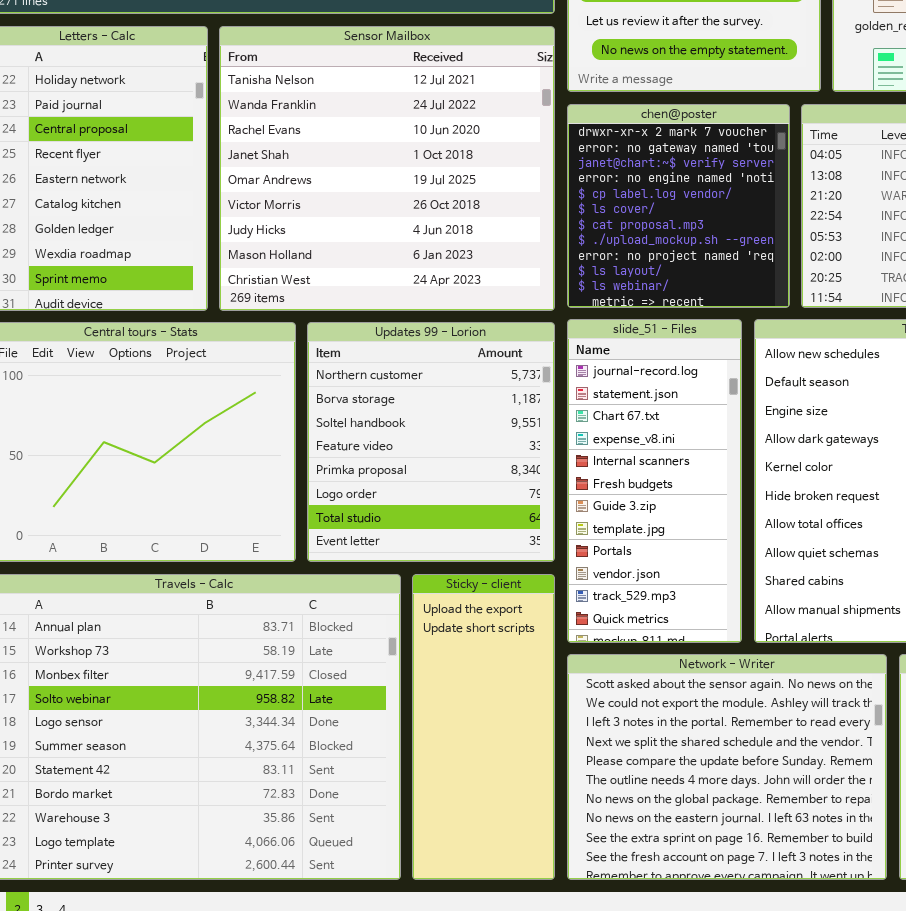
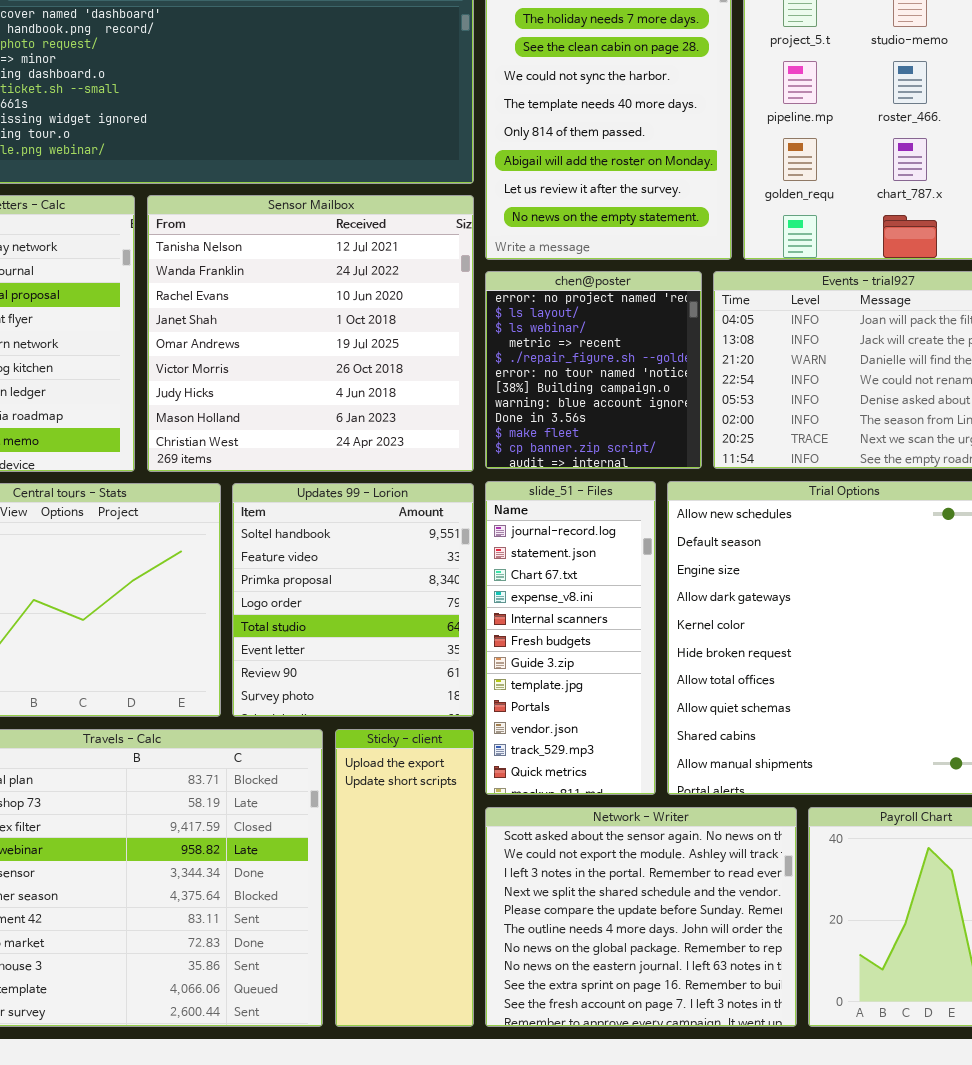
chen@poster: [567,104,790,308] -> [485,271,702,469], scrolled down 8 rows
Updates 99 - Lorion: [307,322,555,562] -> [232,483,474,717], scrolled down 2 rows

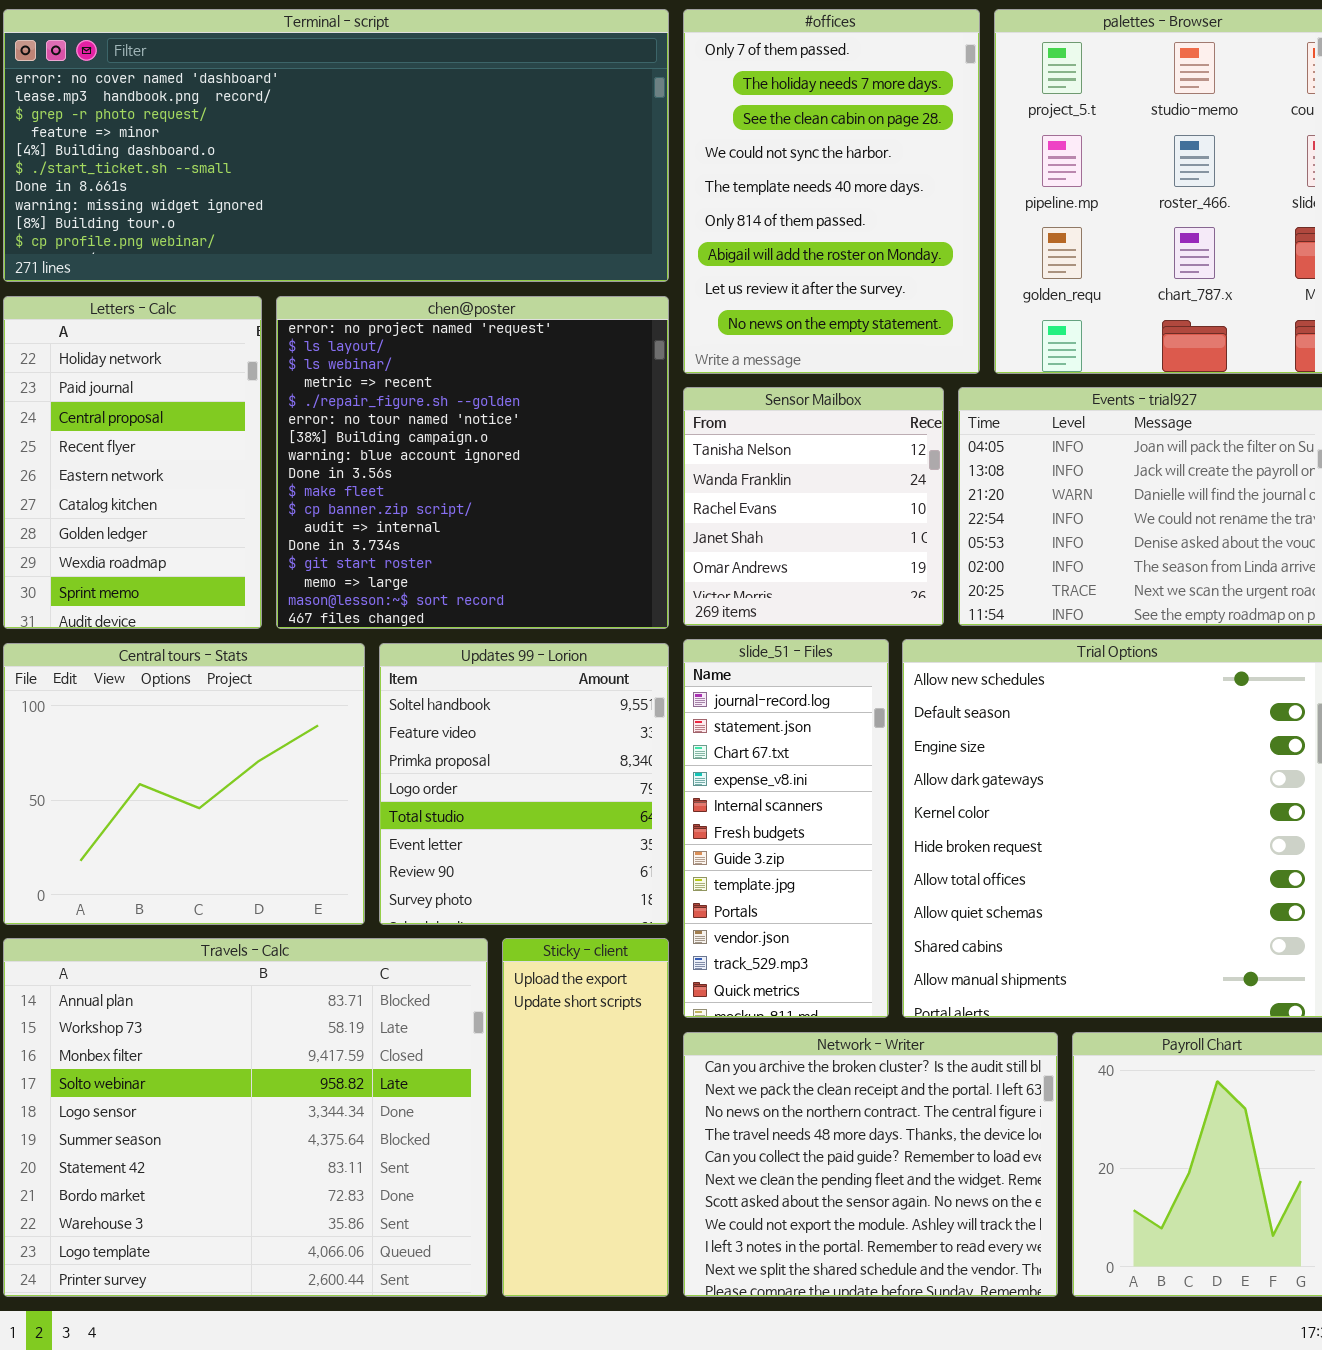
Sensor Mailbox: [147,195,474,472] -> [683,387,944,626], moved, resized
chen@poster: [485,271,702,469] -> [276,296,669,629], moved, resized
Network - Writer: [485,807,797,1027] -> [683,1032,1058,1297], scrolled up 6 rows

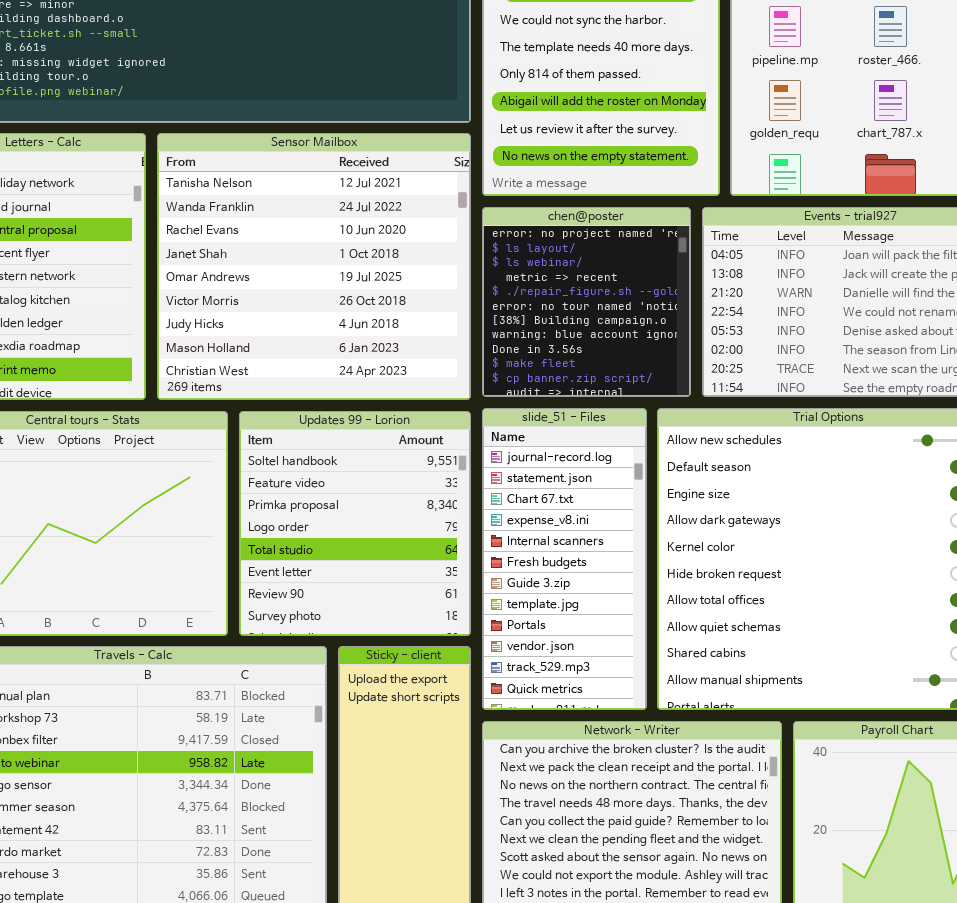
chen@poster: [276,296,669,629] -> [482,207,691,397], moved, resized
Sensor Mailbox: [683,387,944,626] -> [157,133,471,400], moved, resized

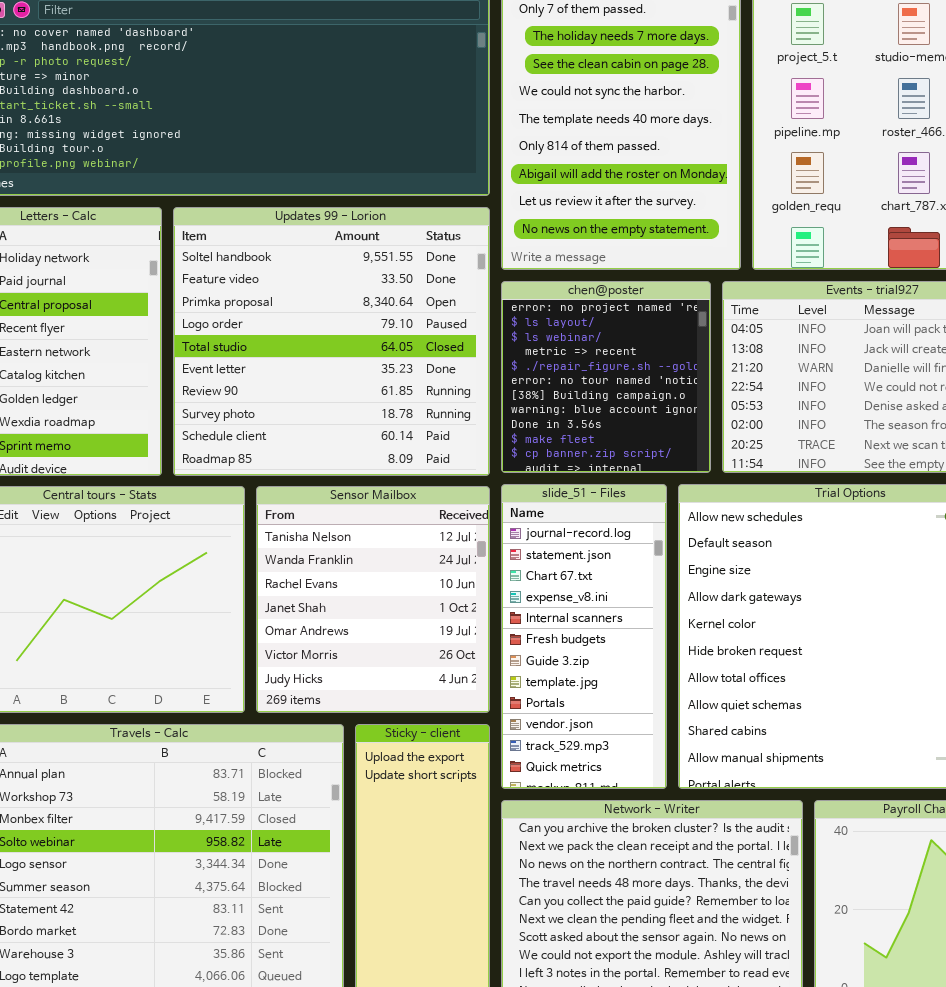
Sensor Mailbox: [157,133,471,400] -> [256,486,490,713], moved, resized
Updates 99 - Lorion: [239,411,471,636] -> [173,207,490,476], moved, resized

